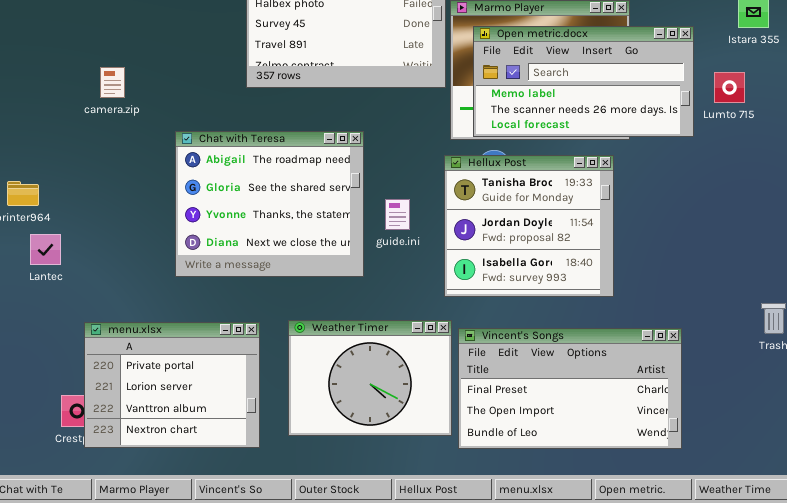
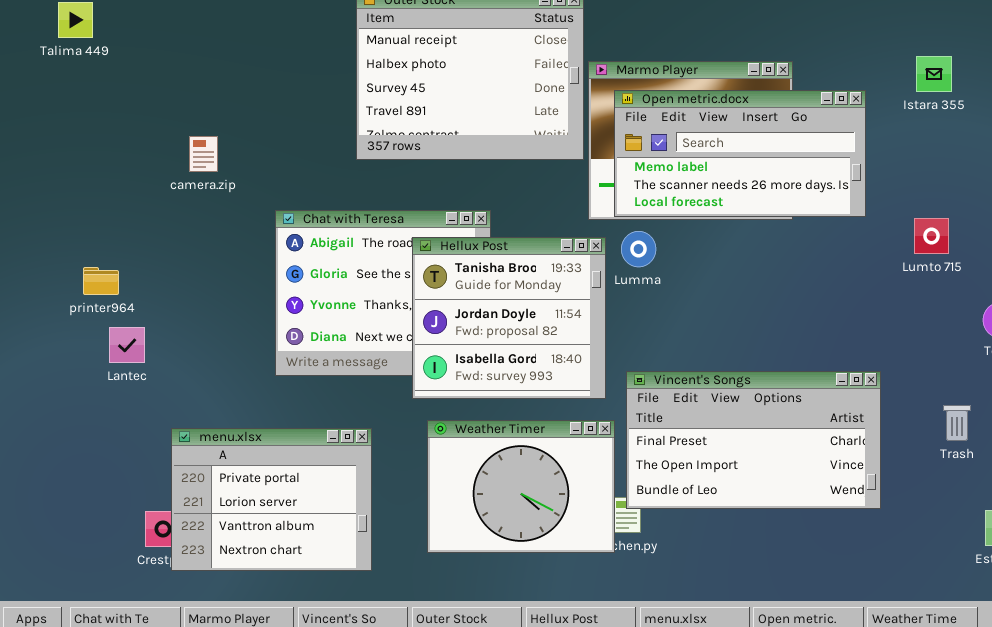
Lumto 715: [714,72,745,103] -> [914,218,949,254], moved
Hellux Post: [444,155,614,297] -> [412,237,606,399], moved
Weather Timer: [288,320,452,436] -> [427,420,615,553], moved
Vincent's Songs: [458,328,682,449] -> [626,371,881,509], moved

